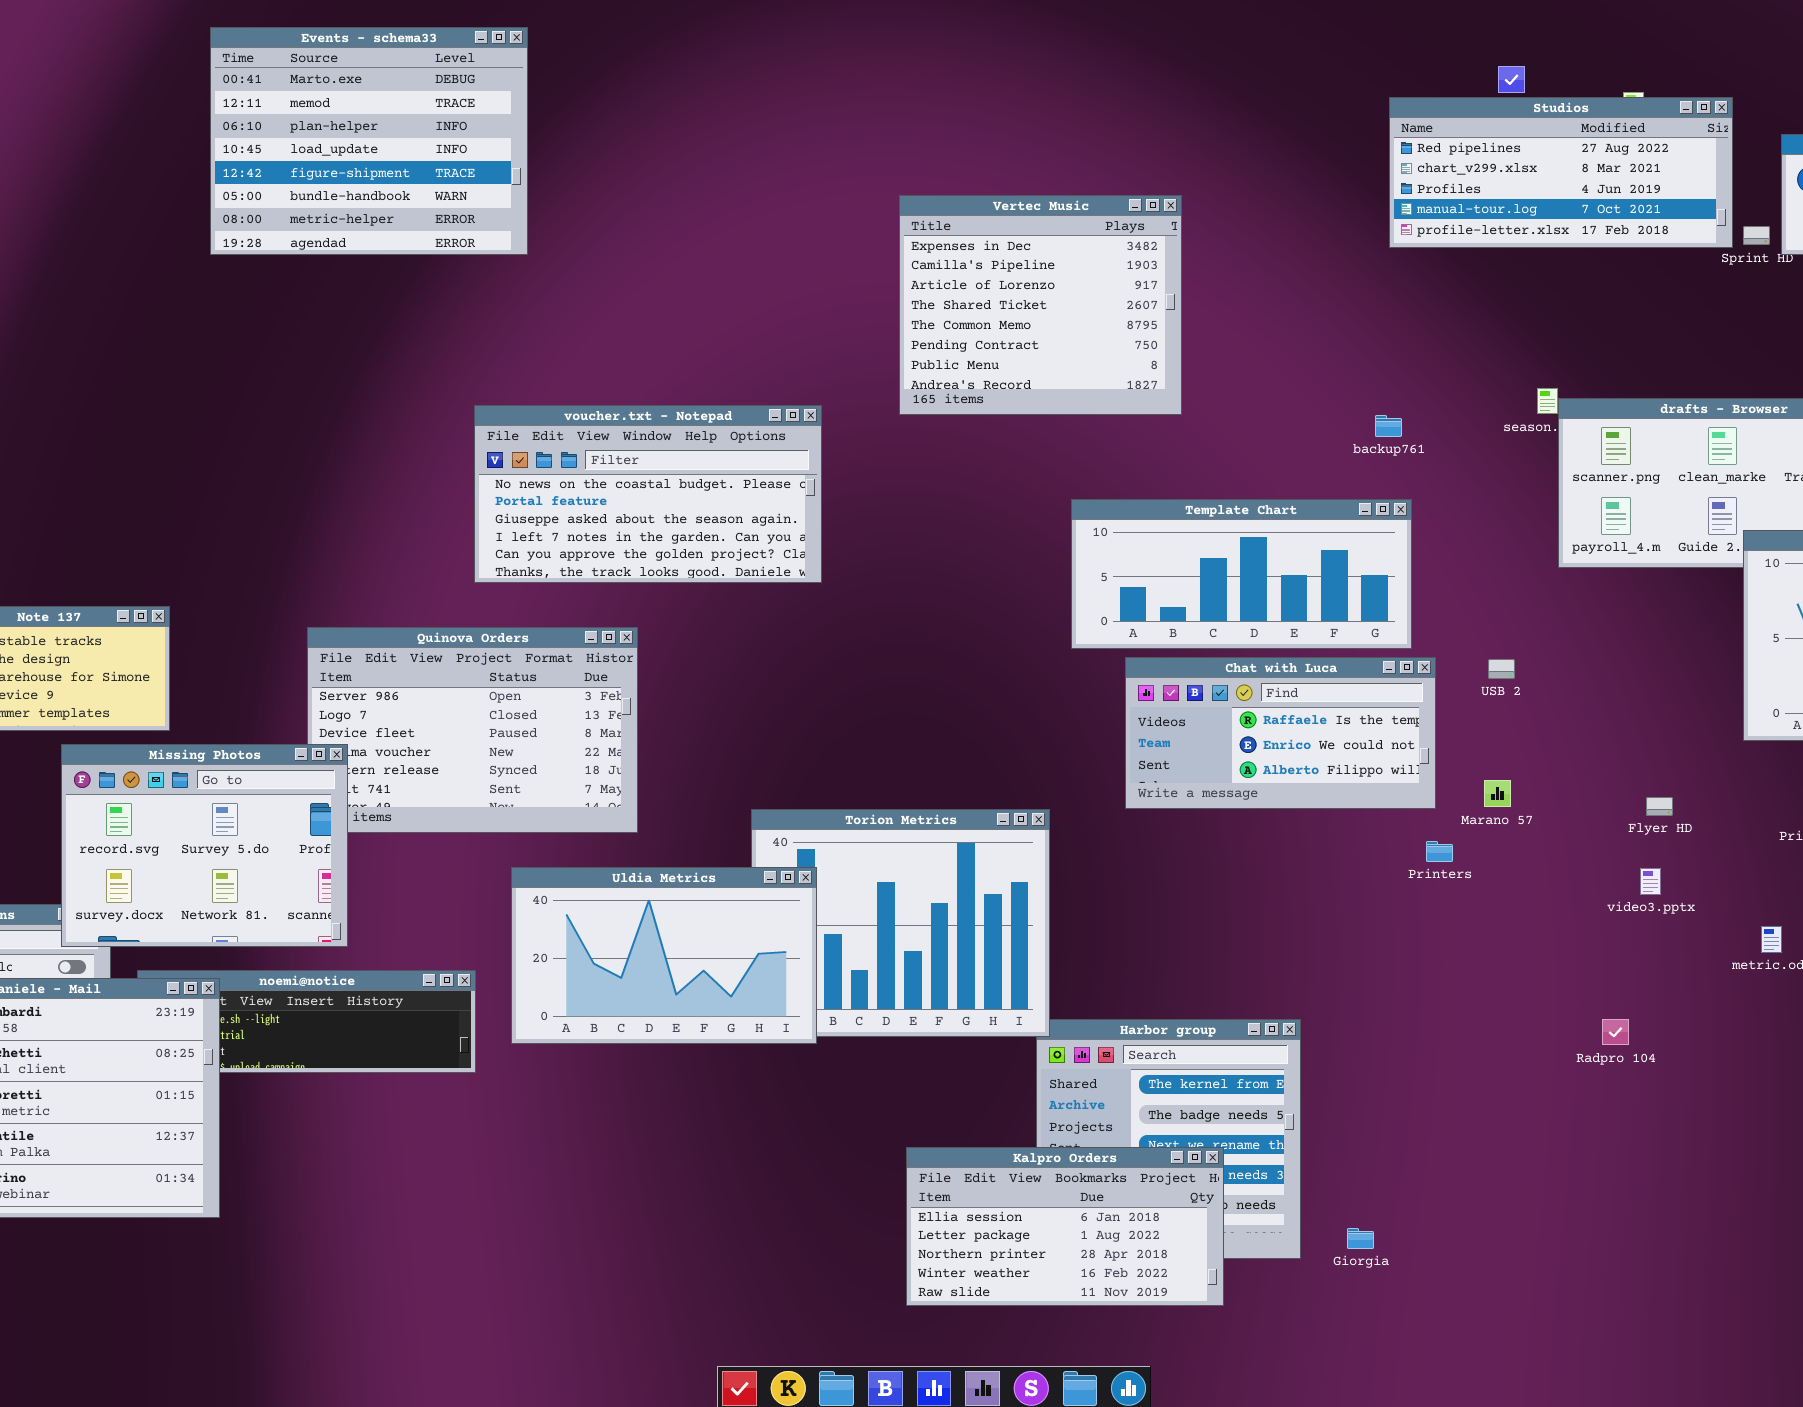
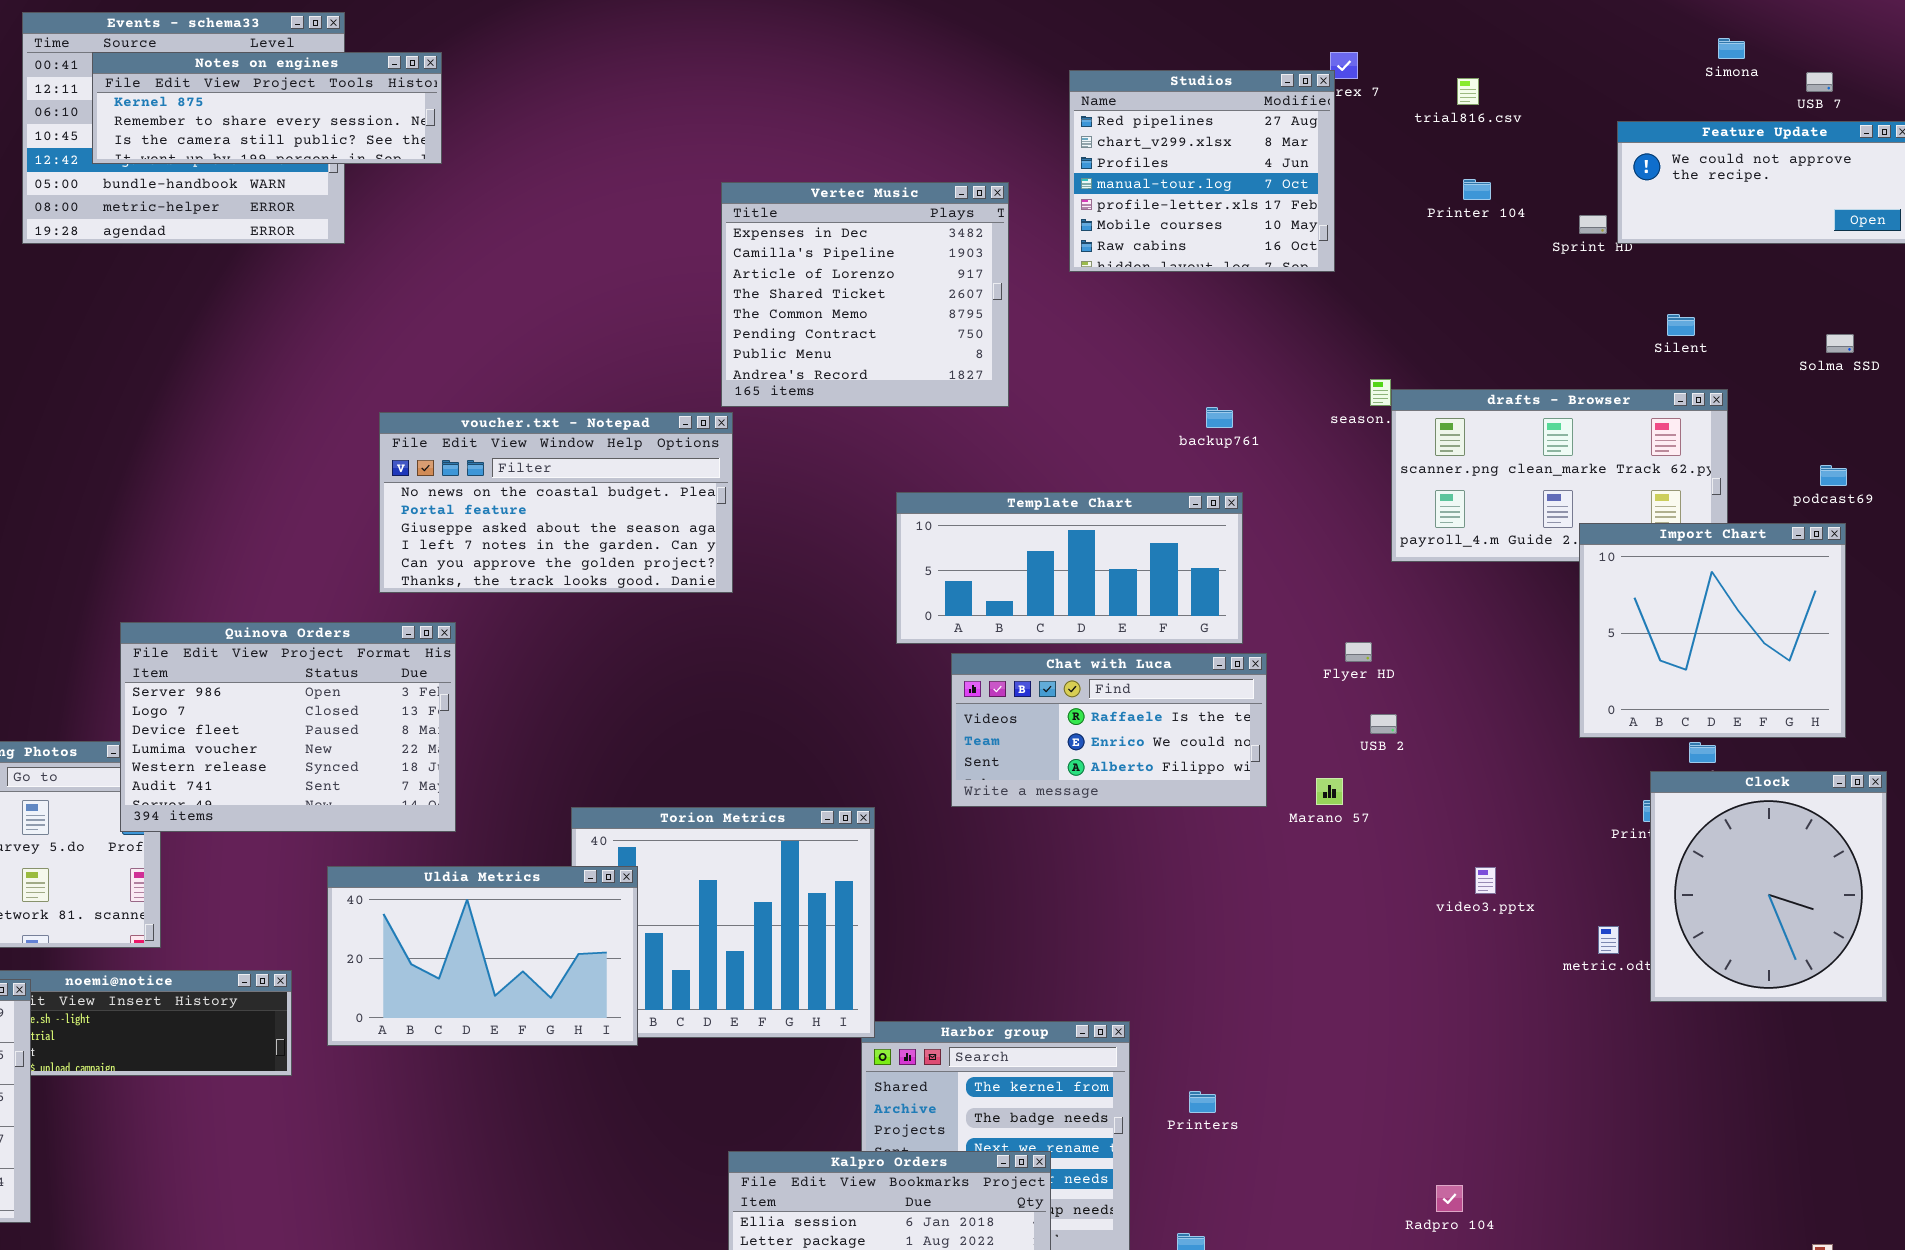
Notes on engines: none -> [92,52,442,164], opened
Studios: [1389,97,1733,248] -> [1069,70,1335,272], moved, resized
voucher.txt - Notepad: [474,405,822,583] -> [379,412,733,593], moved
Quinova Orders: [307,627,638,833] -> [120,622,456,832], raised
USB 2: [1488,659,1515,679] -> [1370,714,1397,734], moved
Flyer HD: [1646,797,1673,816] -> [1345,642,1372,662], moved
Printers: [1426,841,1453,862] -> [1189,1091,1216,1113], moved
Radpro 104: [1602,1019,1629,1045] -> [1436,1185,1463,1212], moved

